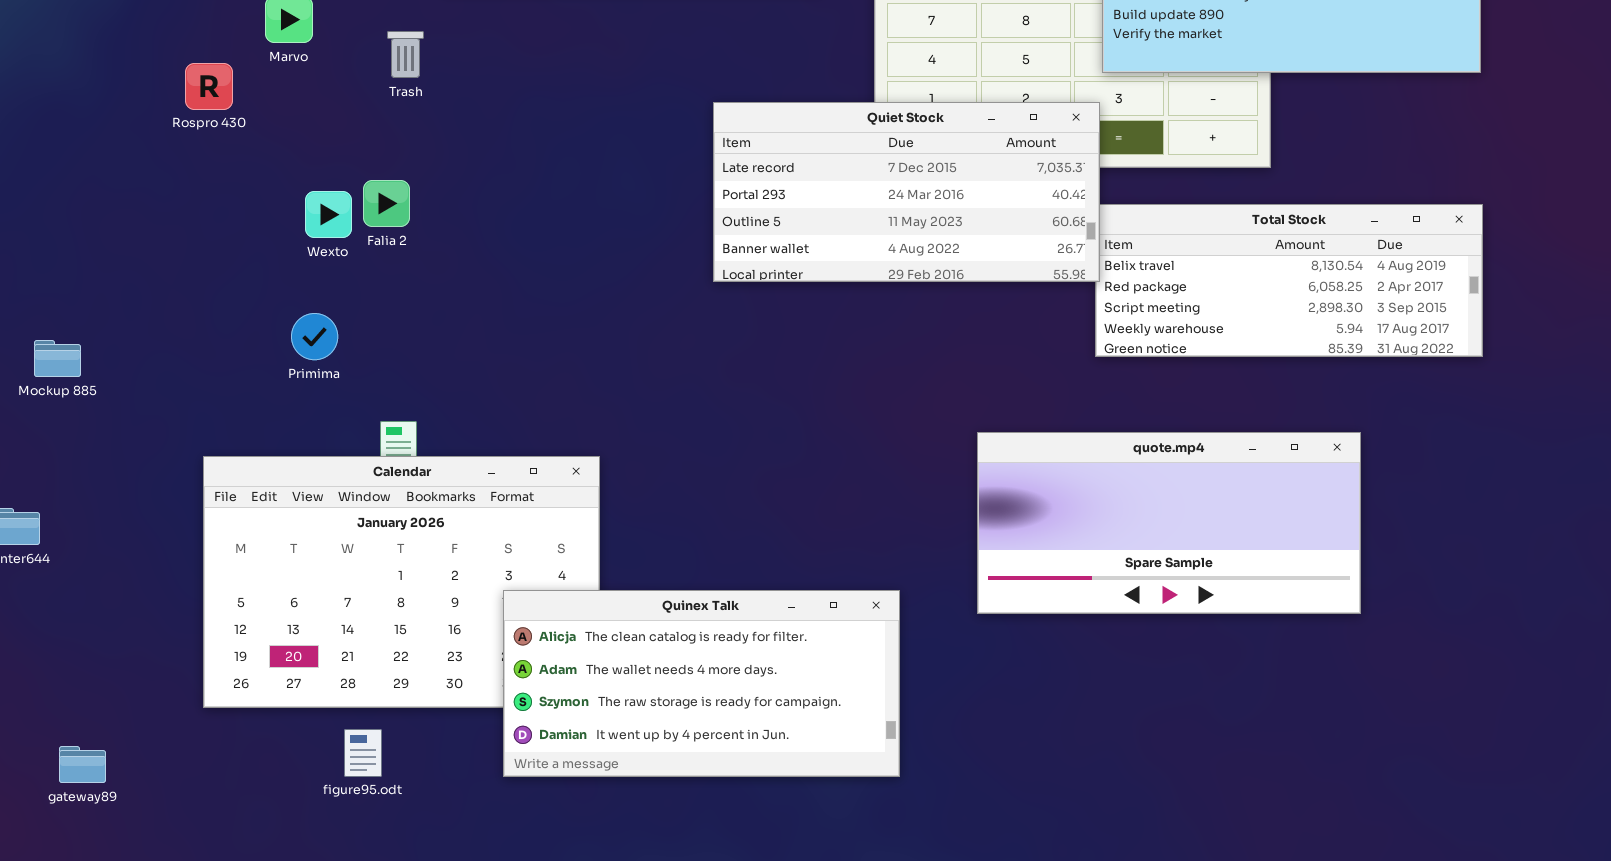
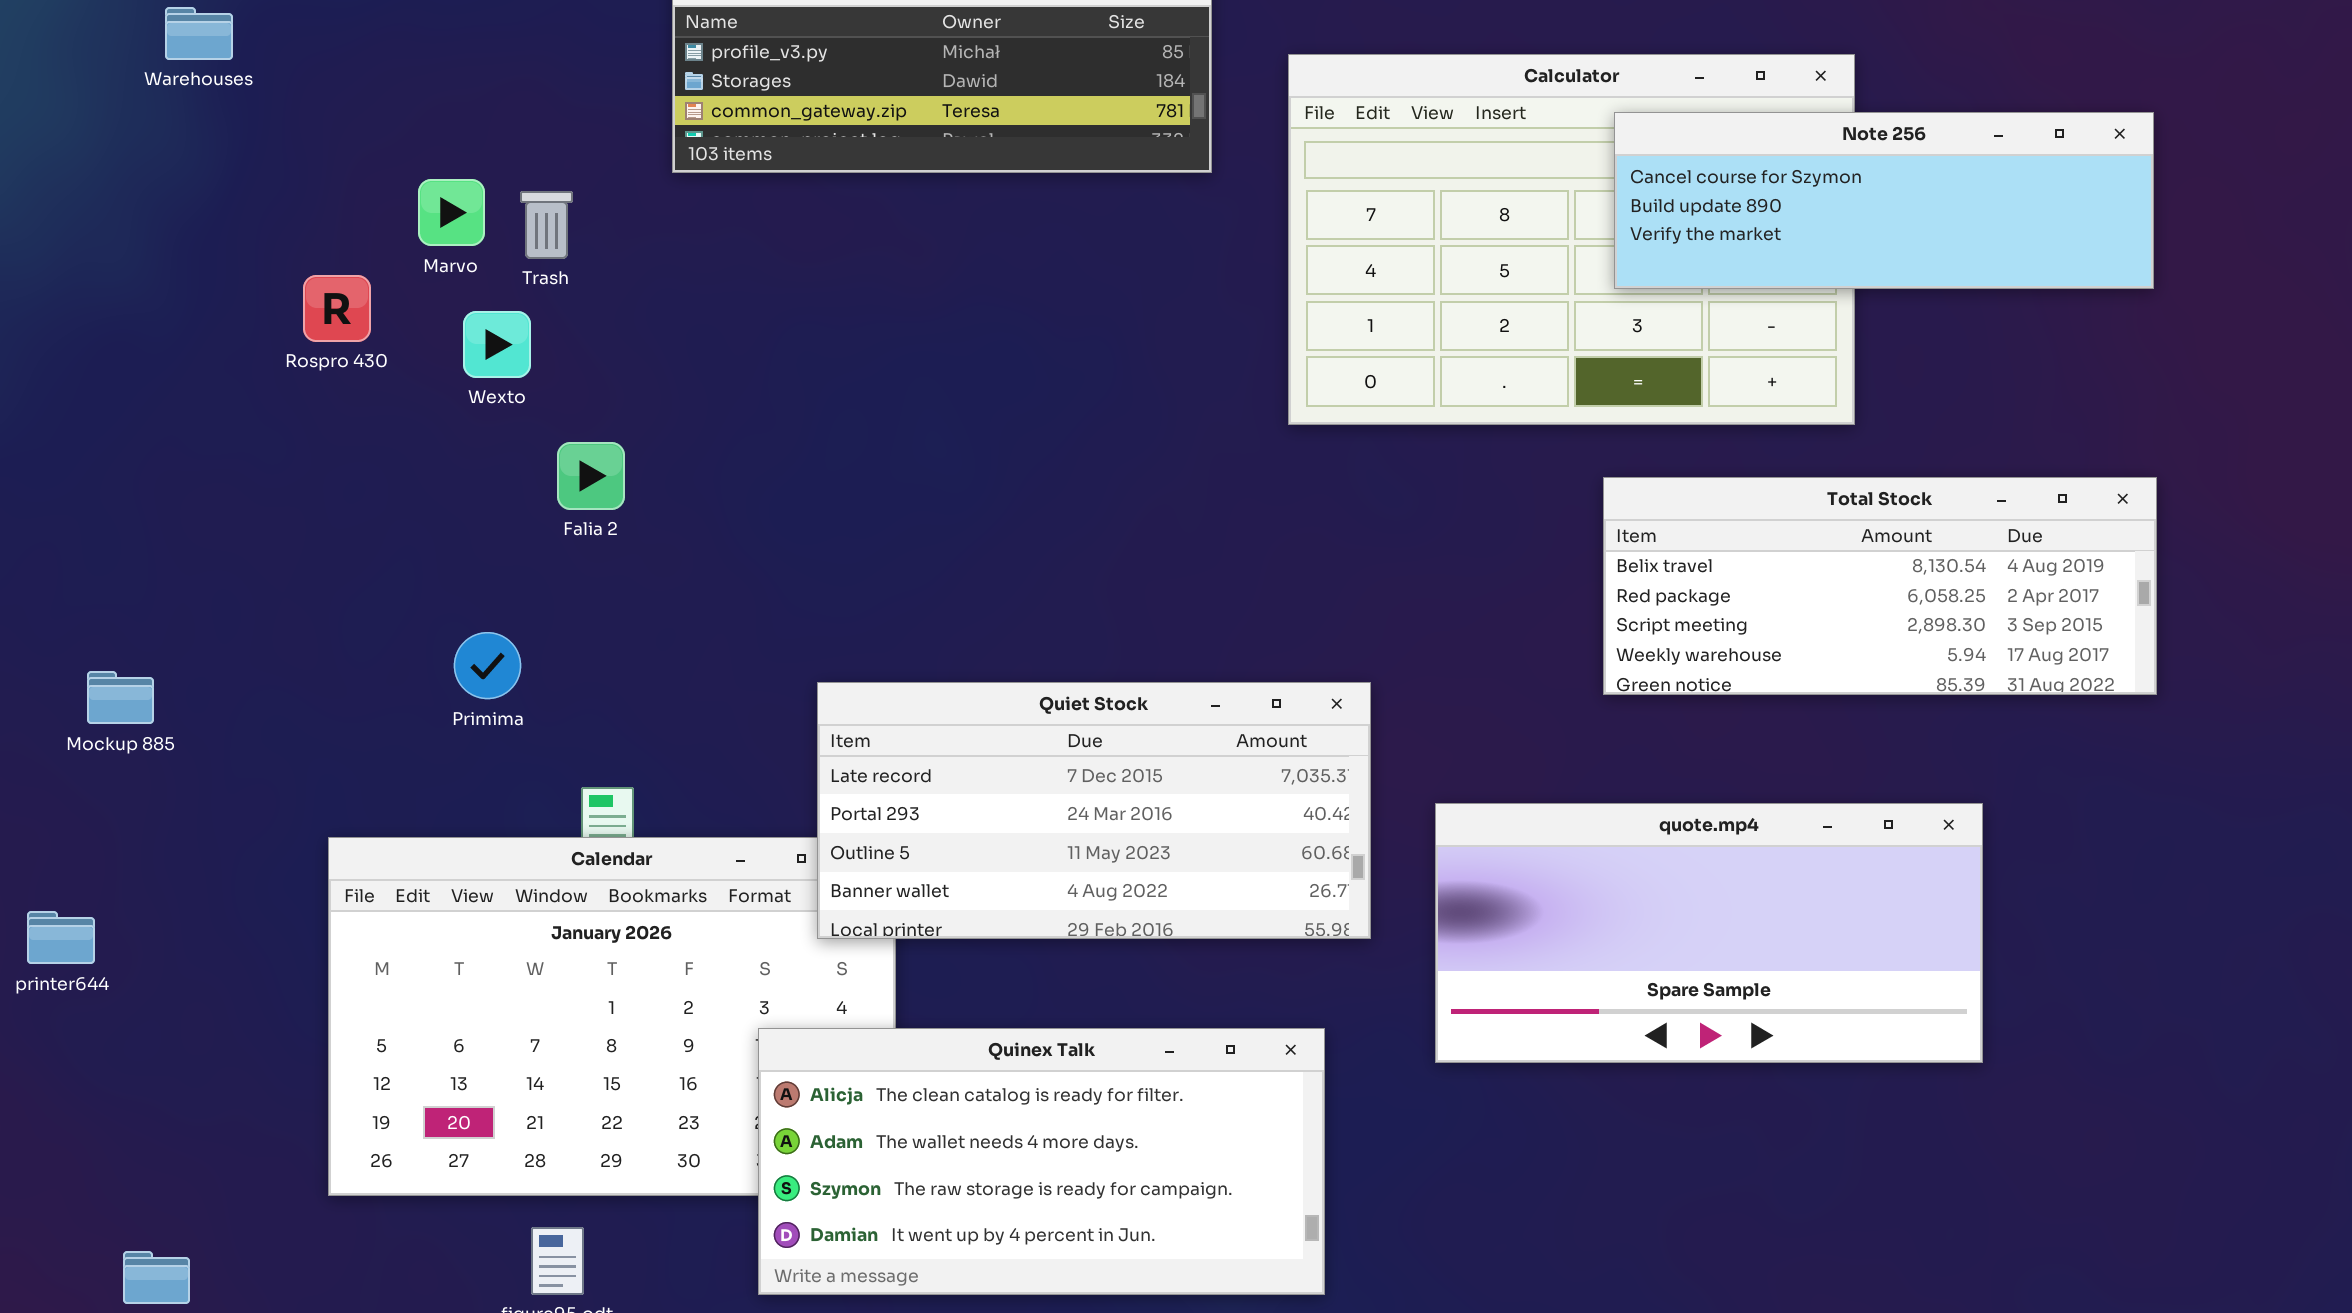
Trash: [387,31,424,78] -> [520,191,573,259], moved
Quiet Stock: [713,102,1100,282] -> [817,682,1371,939], moved
Wexto: [305,191,352,238] -> [463,311,531,378], moved

